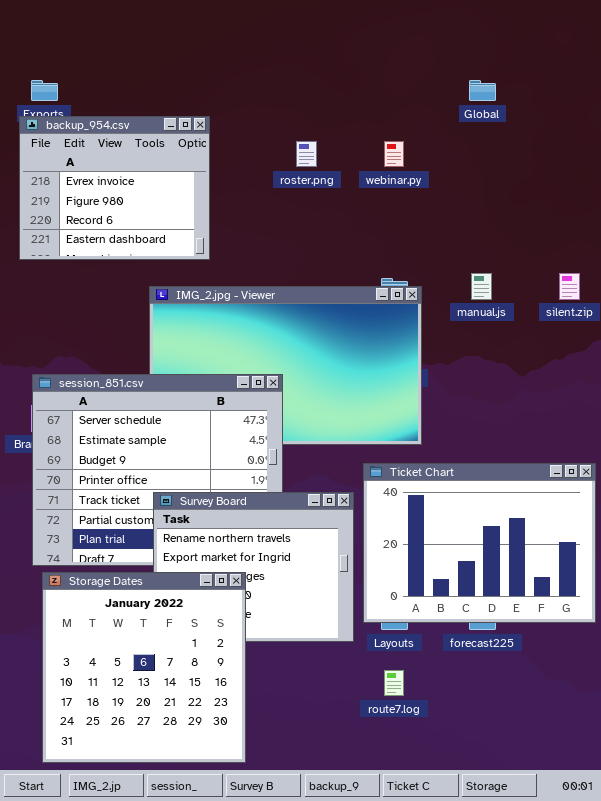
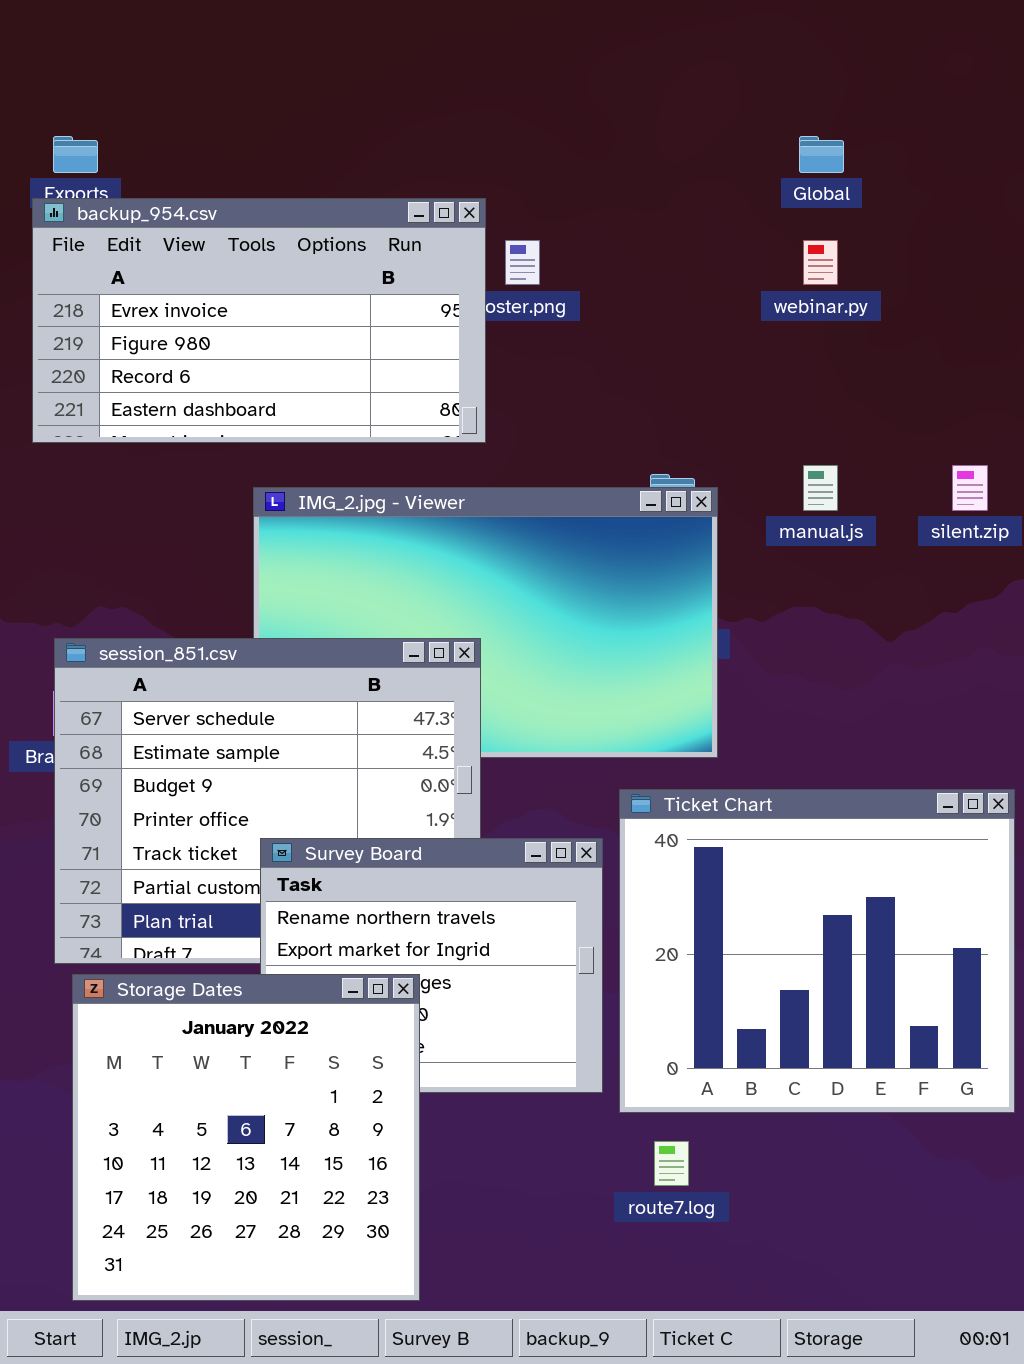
backup_954.csv: [19,116,210,260] -> [32,198,486,443], resized
webinar.py: [384,141,404,167] -> [803,240,838,285], moved
Ticket Chart: [363,463,596,623] -> [619,789,1015,1113], resized

